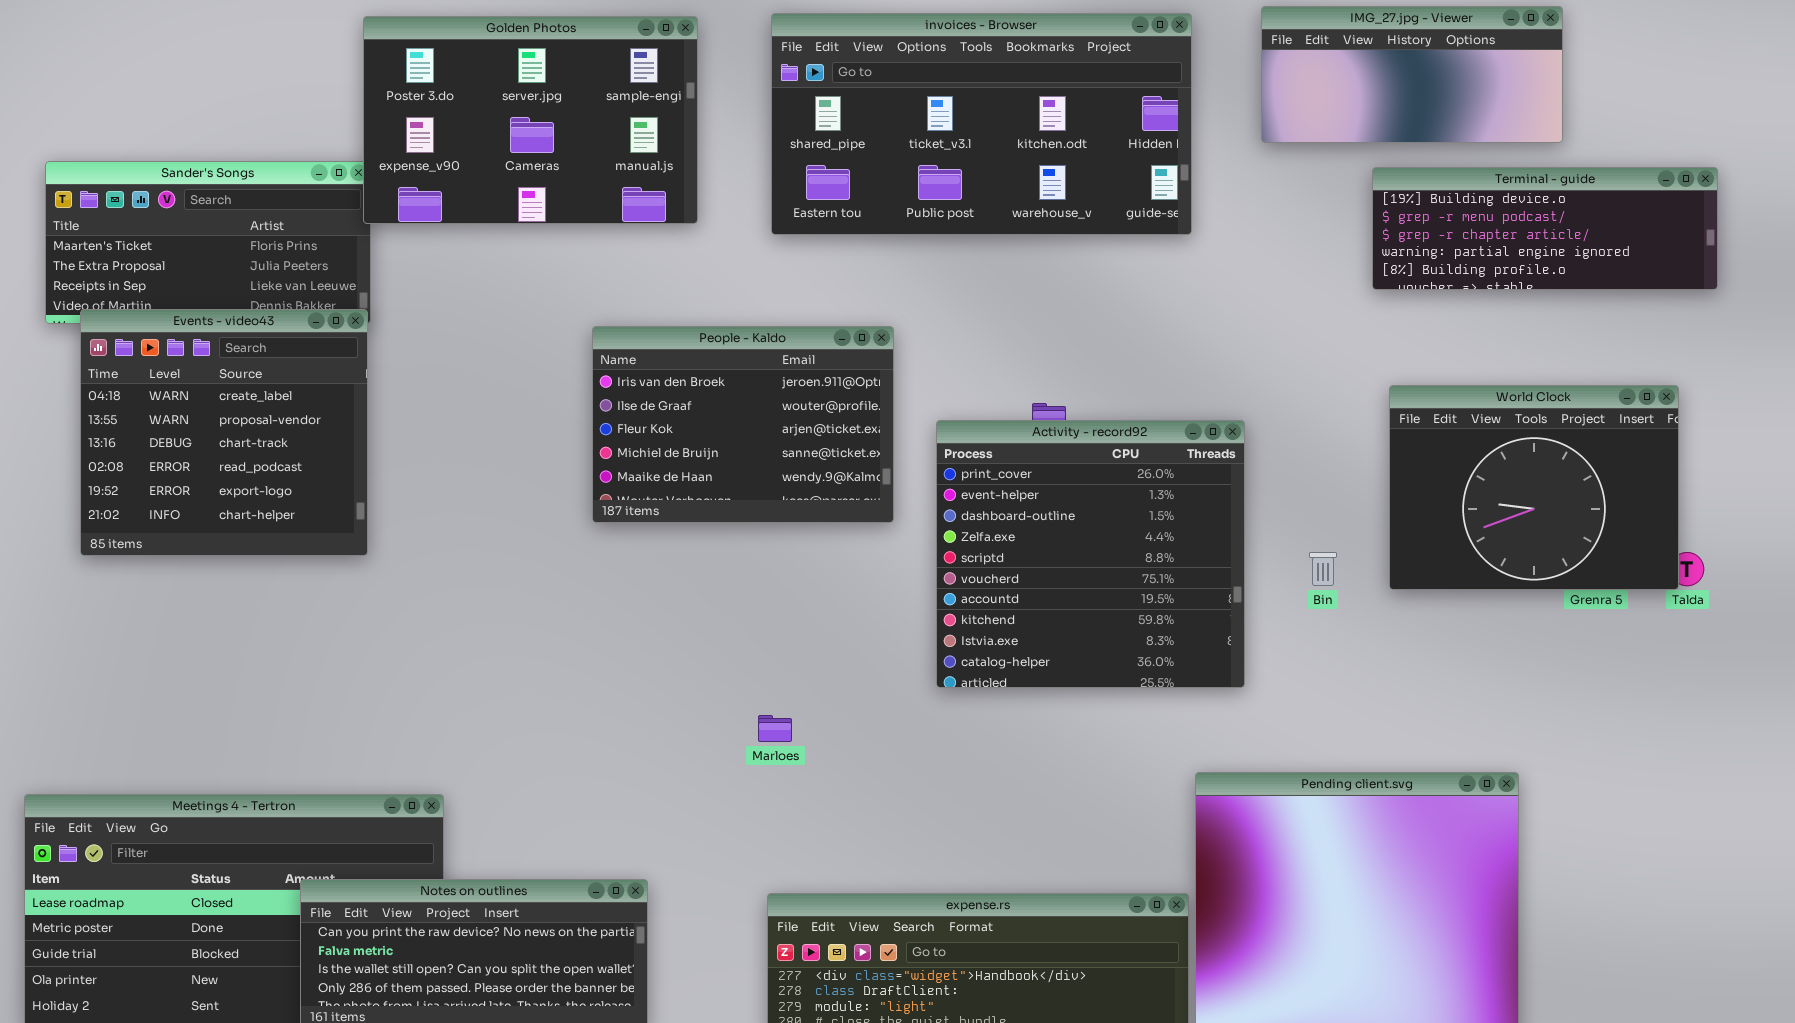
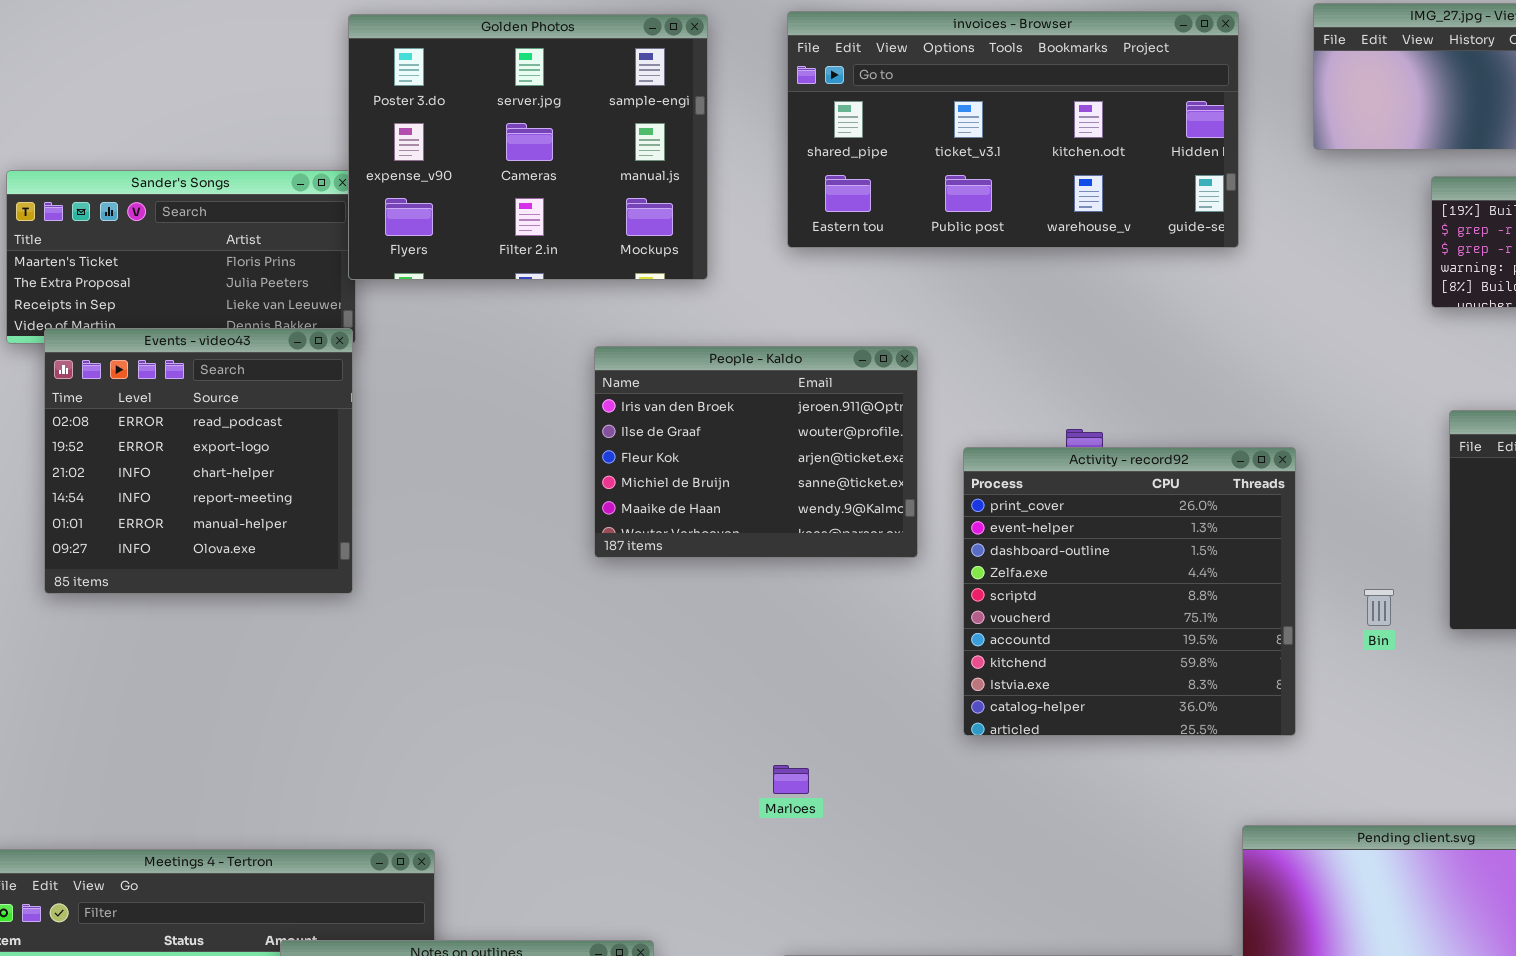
Golden Photos: [363,16,698,224] -> [348,14,708,280], resized
Events - video43: [80,309,368,556] -> [44,328,353,594], scrolled down 3 rows

